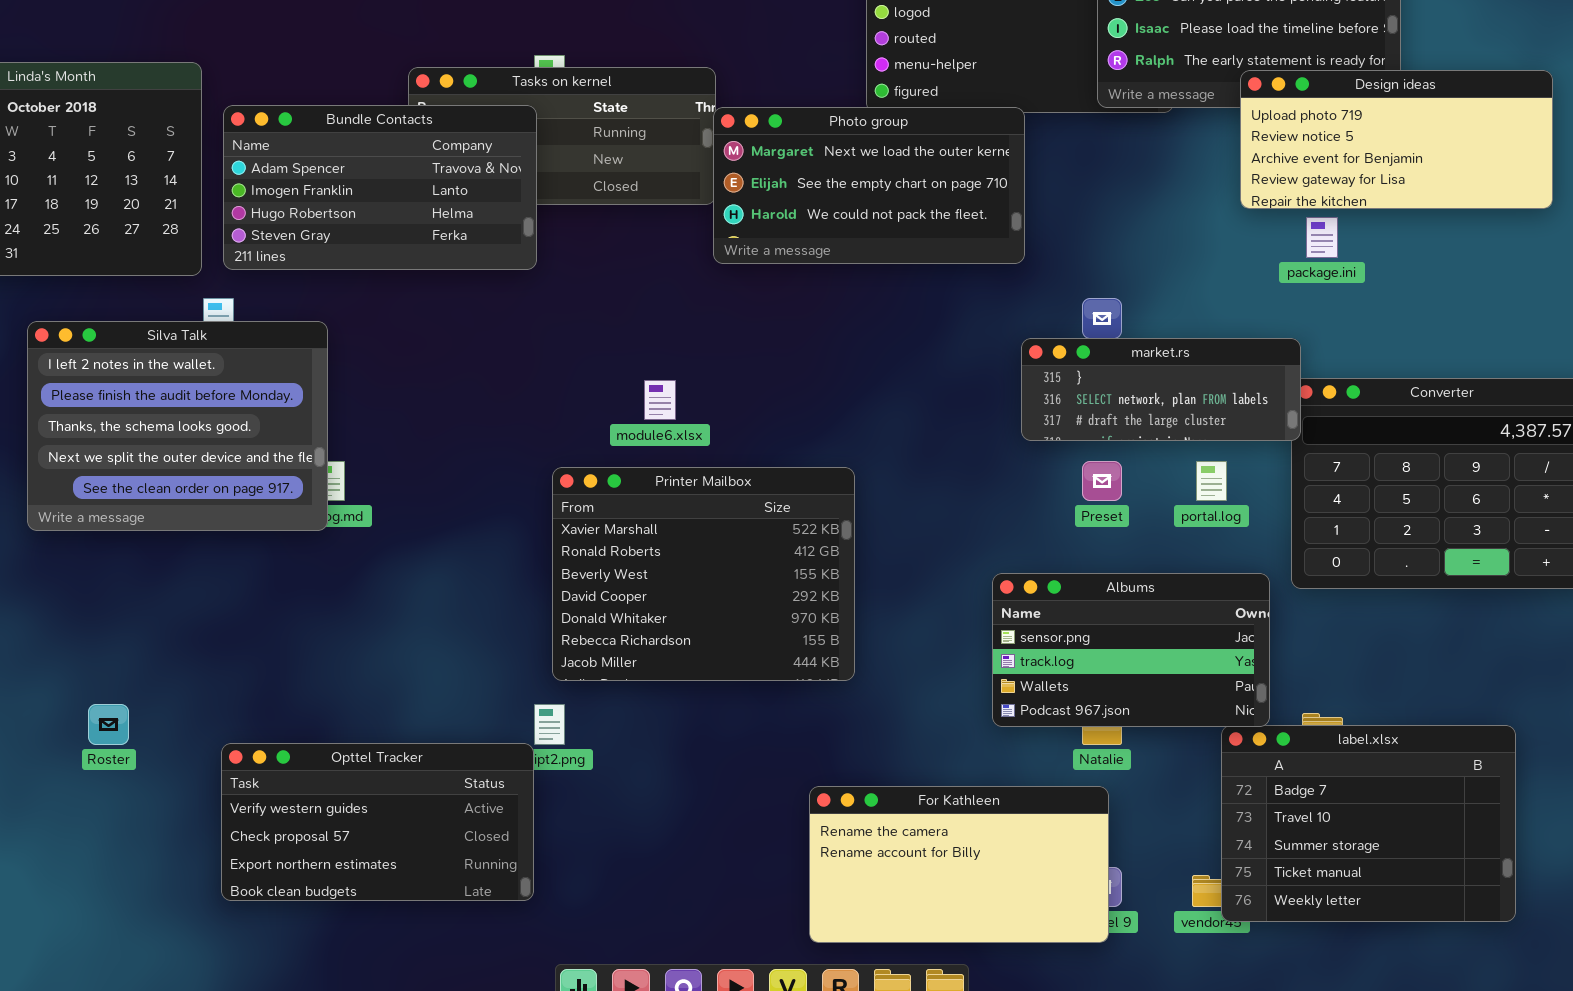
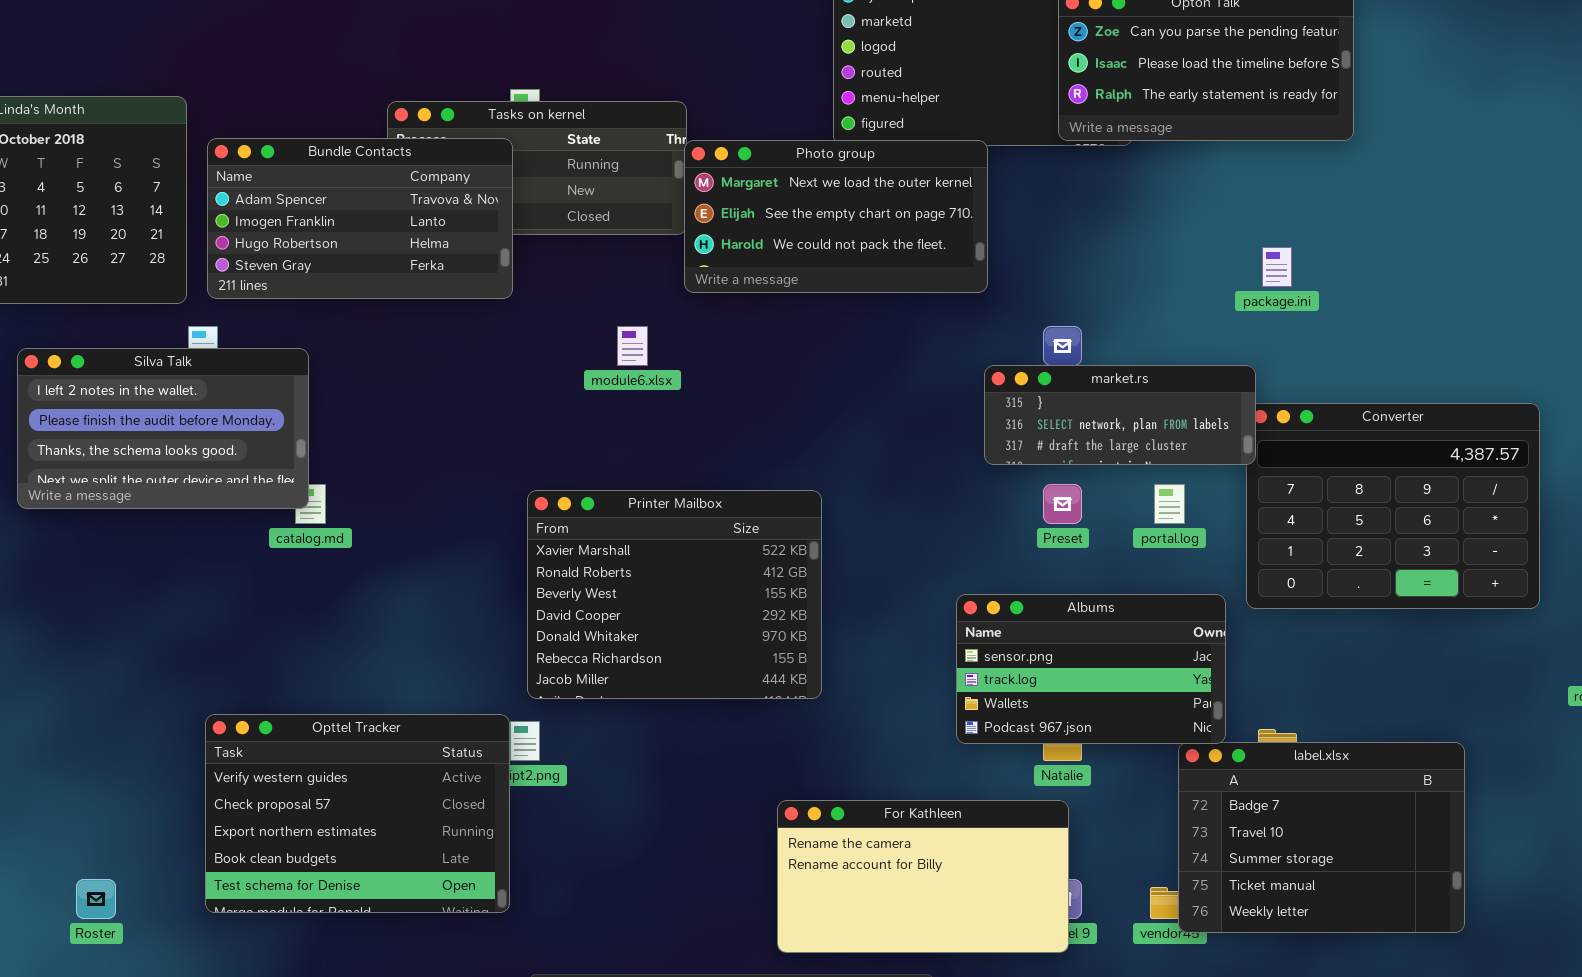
Design ideas: [1240,70,1553,209] -> none, closed
Silva Talk: [27,321,328,531] -> [17,348,309,509], resized
module6.xlsx: [644,380,676,420] -> [617,326,648,366], moved
Roster: [88,704,129,745] -> [76,879,116,919], moved
Opttel Tracker: [221,743,534,901] -> [205,714,510,913], resized

